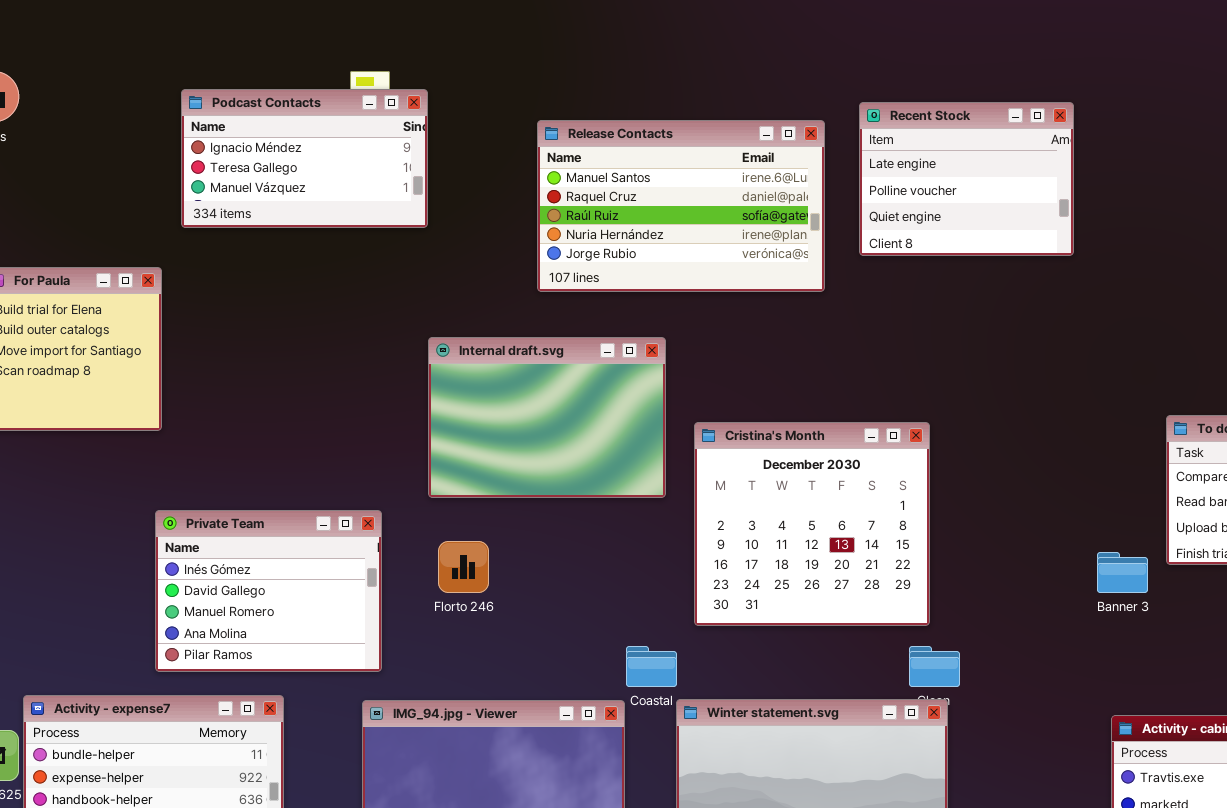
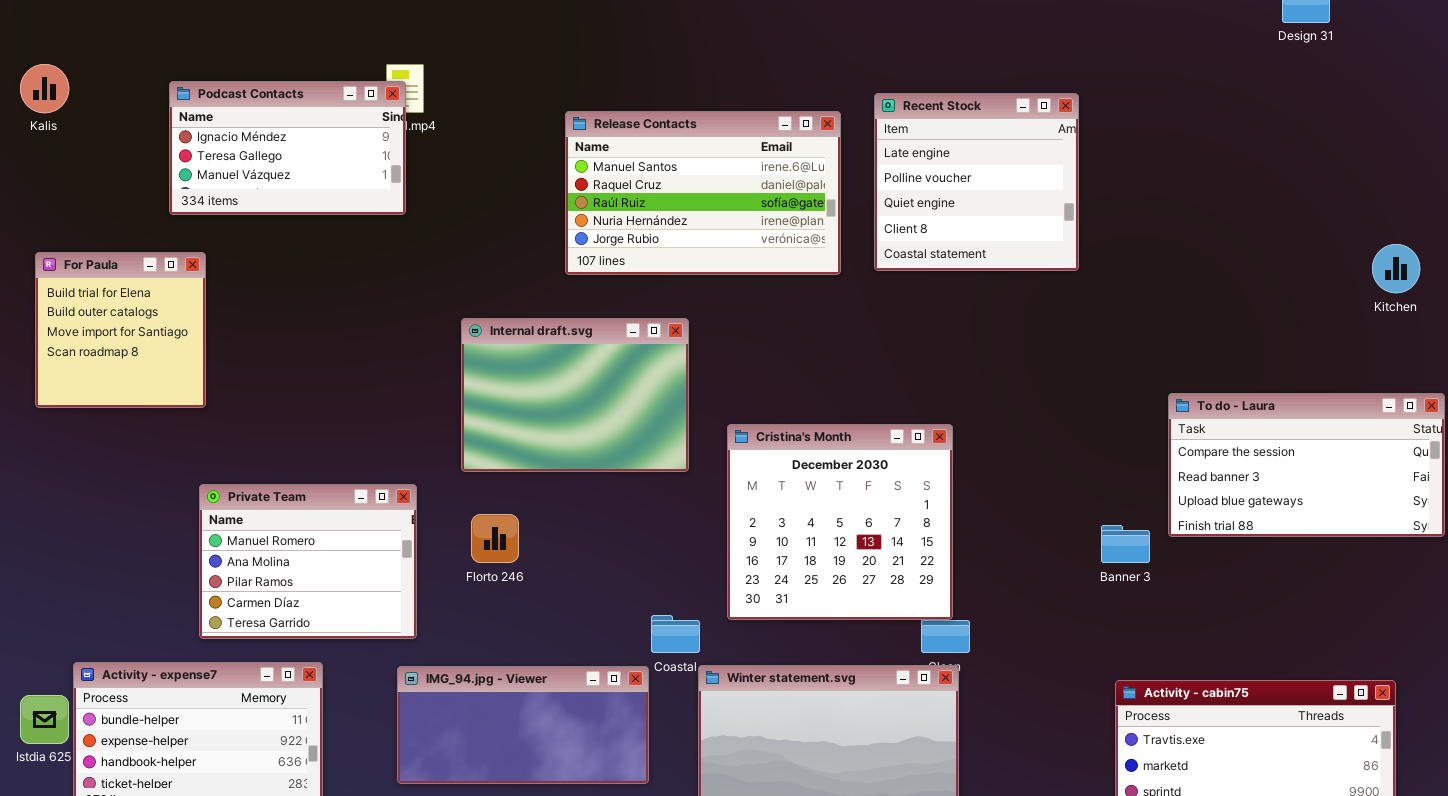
Podcast Contacts: [181,89,428,228] -> [169,81,406,215], moved
Recent Stock: [859,102,1074,256] -> [874,93,1079,271], resized
Cristina's Month: [694,422,930,626] -> [727,424,953,620], moved
Private Team: [155,510,382,672] -> [199,484,417,639], scrolled down 2 rows

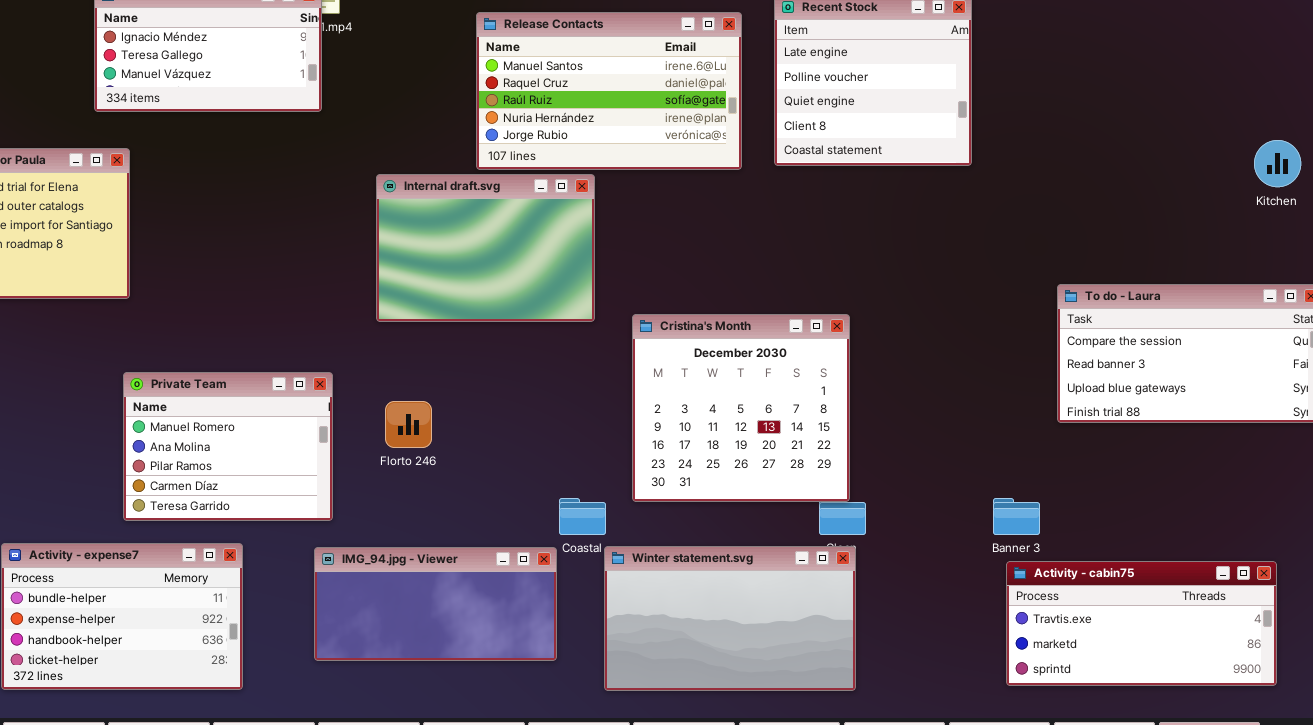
Internal draft.svg: [461,318,689,472] -> [376,174,595,322], moved
Banner 3: [1101,525,1150,563] -> [993,498,1040,535], moved

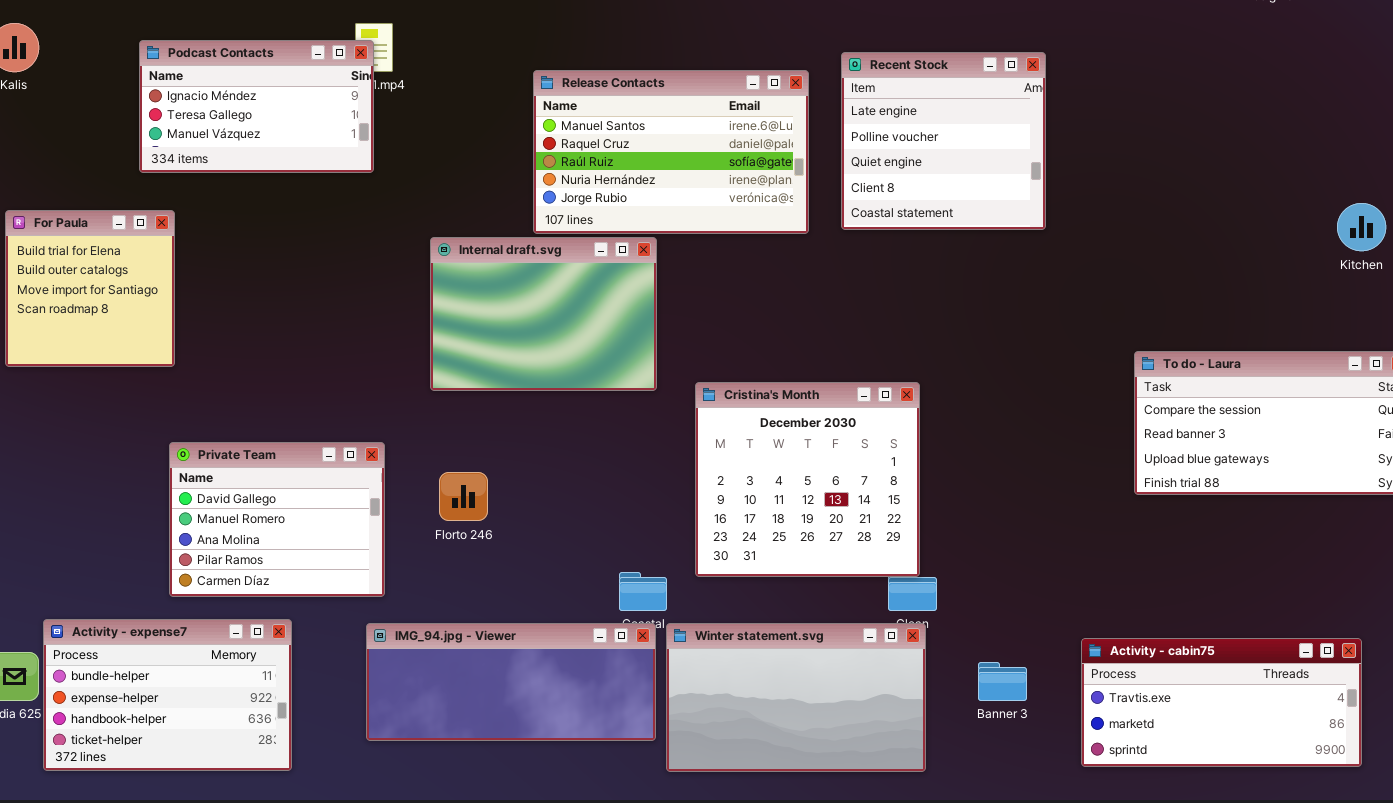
Private Team: [123,372,333,521] -> [169,442,385,597], scrolled up 1 row
Banner 3: [993,498,1040,535] -> [978,662,1027,701], moved
IMG_94.jpg - Viewer: [314,547,557,661] -> [366,623,656,741], resized

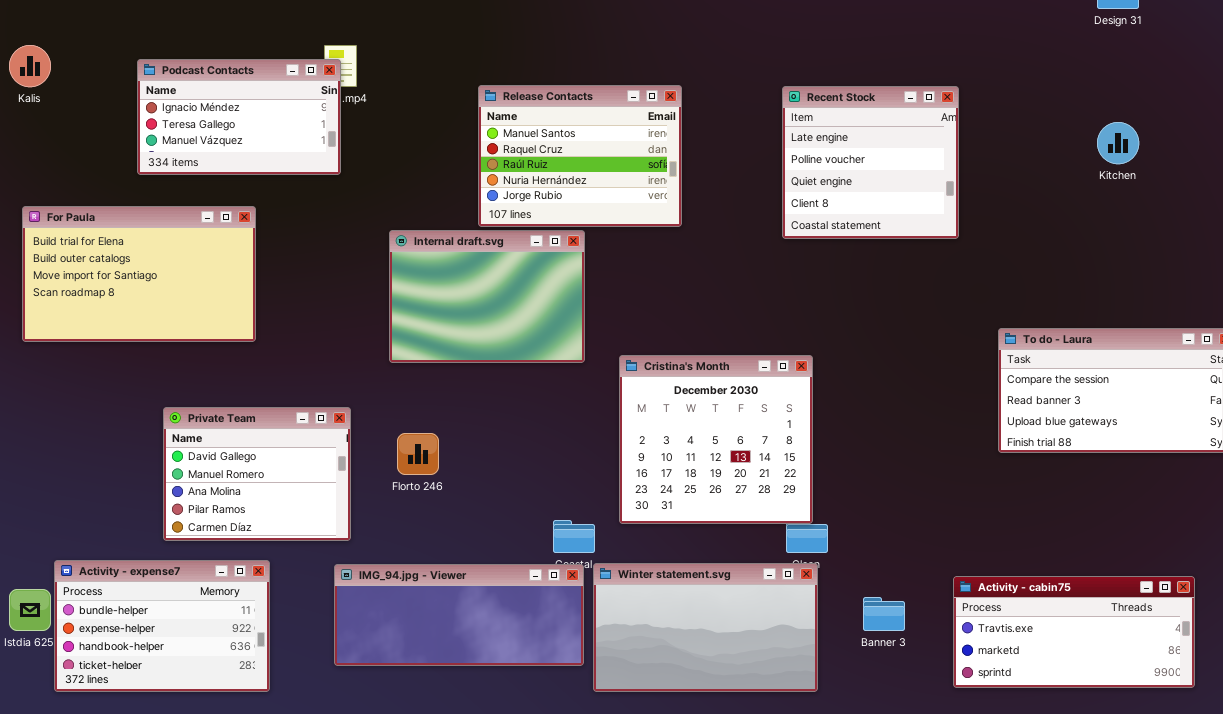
Recent Stock: [841,52,1046,230] -> [782,86,959,239], moved
Release Contacts: [533,70,809,234] -> [478,85,682,227], resized
Kitchen: [1337,203,1386,251] -> [1097,122,1139,164], moved
For Paula: [5,210,175,367] -> [22,206,256,342], resized

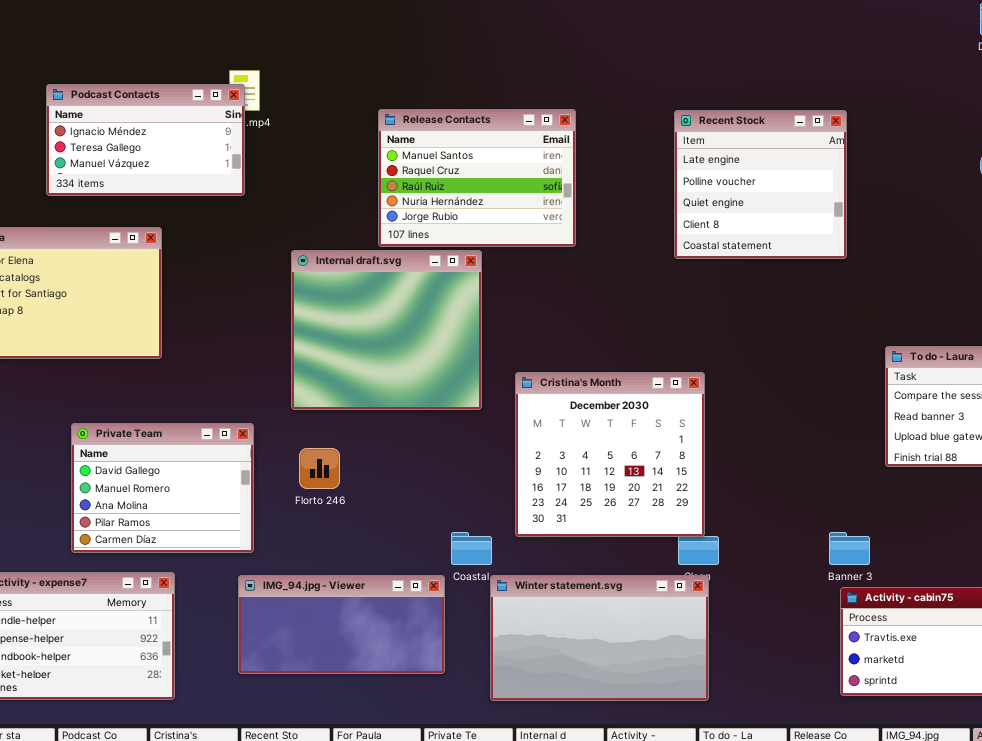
Internal draft.svg: [389,230,585,363] -> [291,250,482,410], resized
IMG_94.jpg - Viewer: [334,564,584,666] -> [238,575,445,674], resized
Banner 3: [863,597,905,631] -> [829,532,870,565], moved

